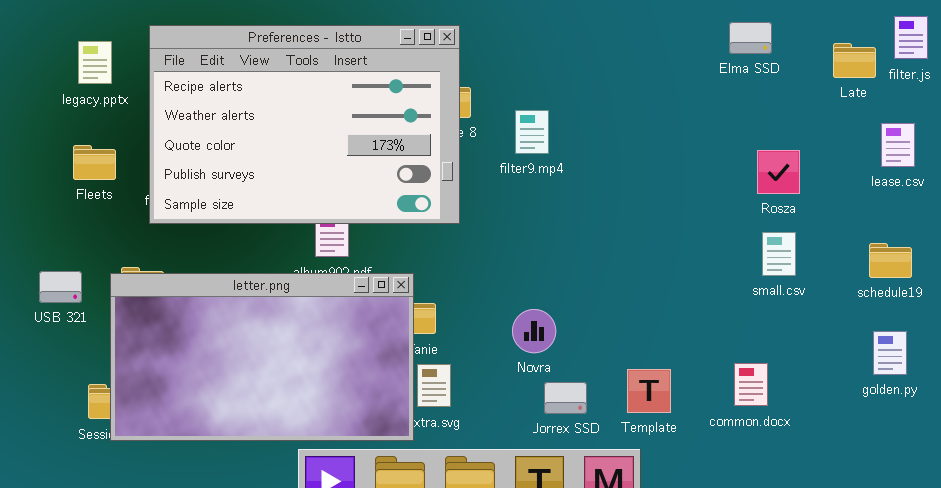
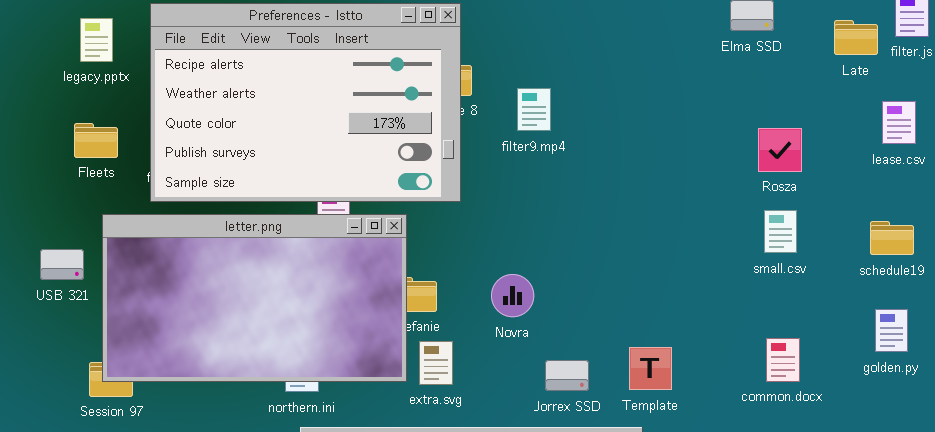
letter.png: [110,273,414,441] -> [102,214,407,382], moved
Novra: [512,309,556,353] -> [491,274,534,317], moved
common.docx: [734,363,768,406] -> [766,338,800,382], moved

